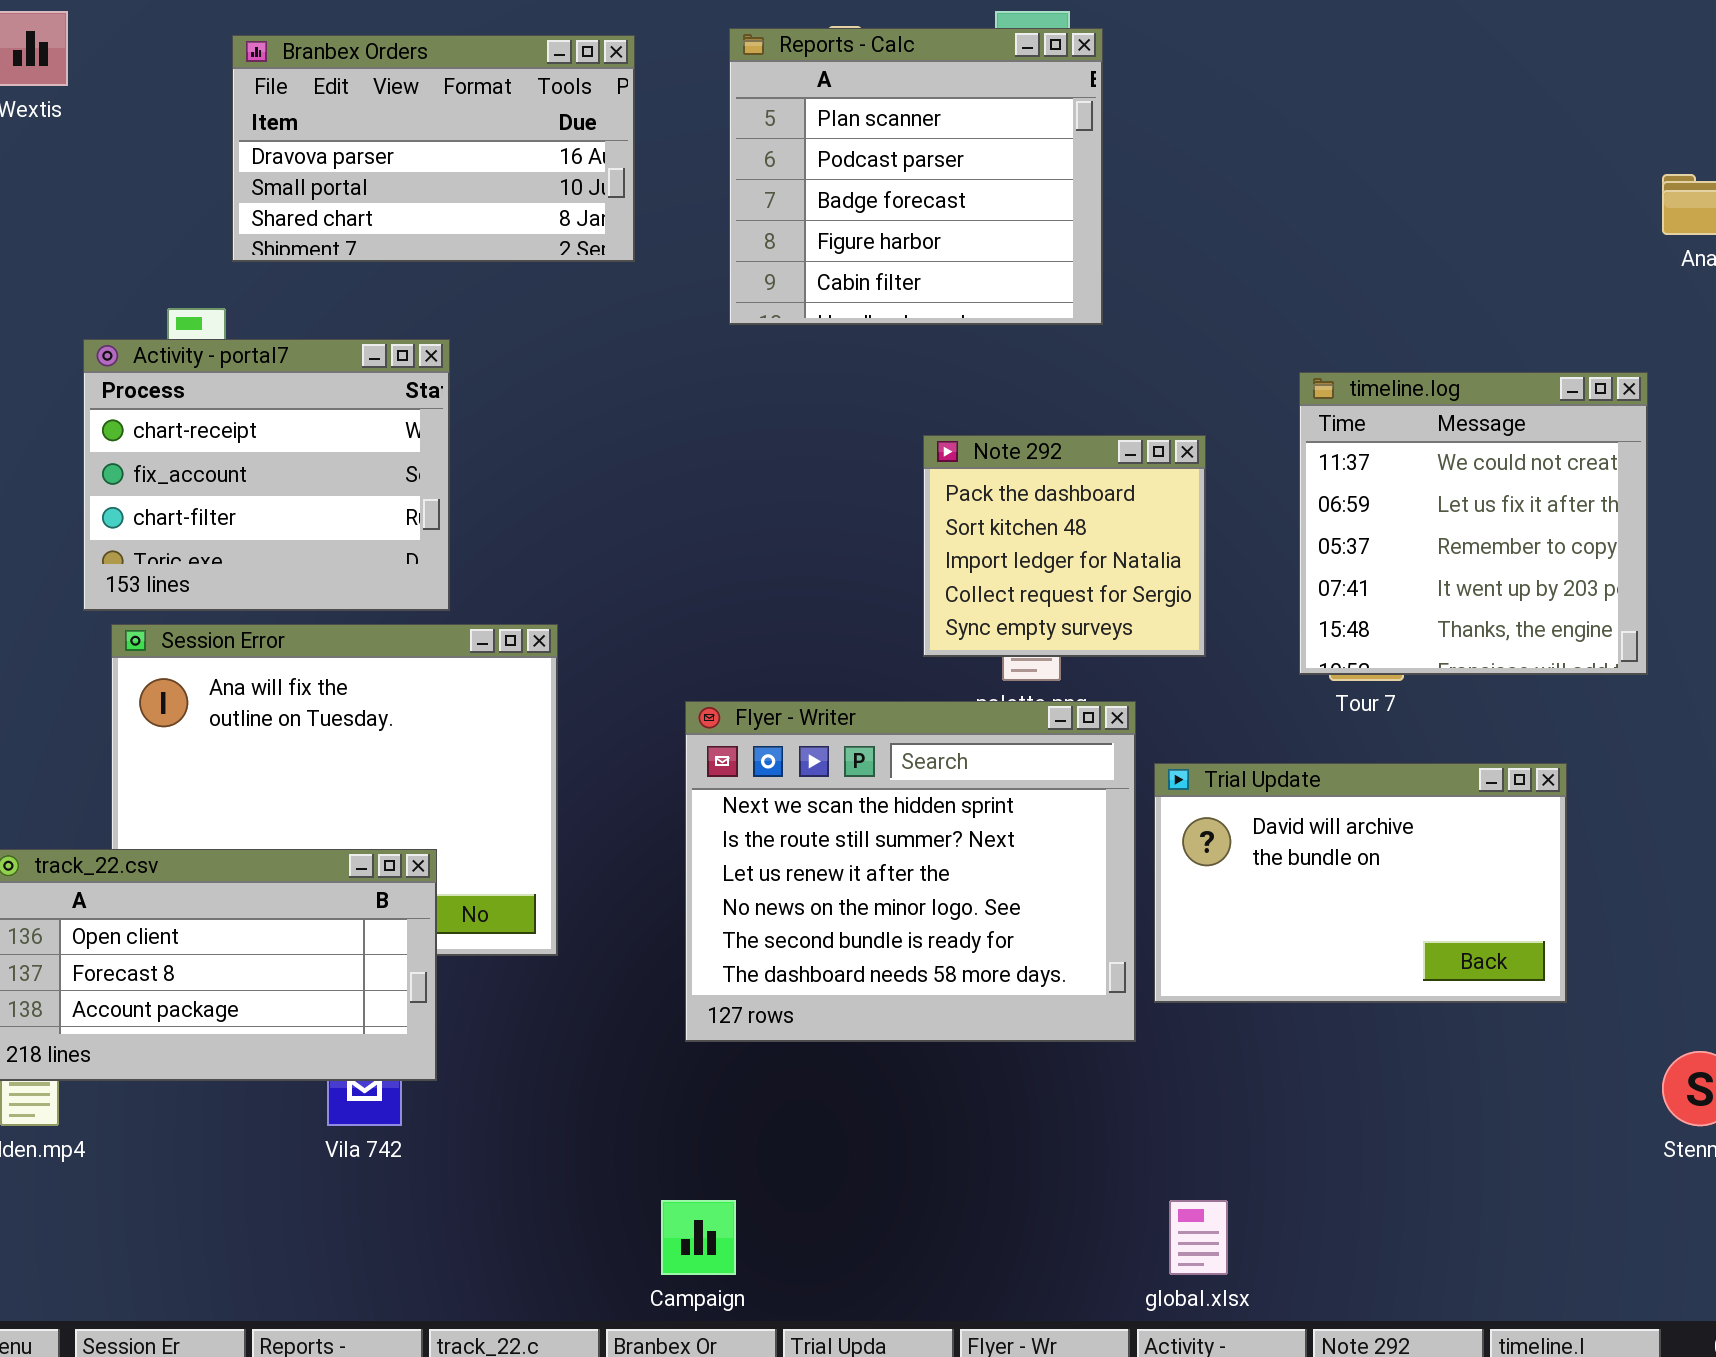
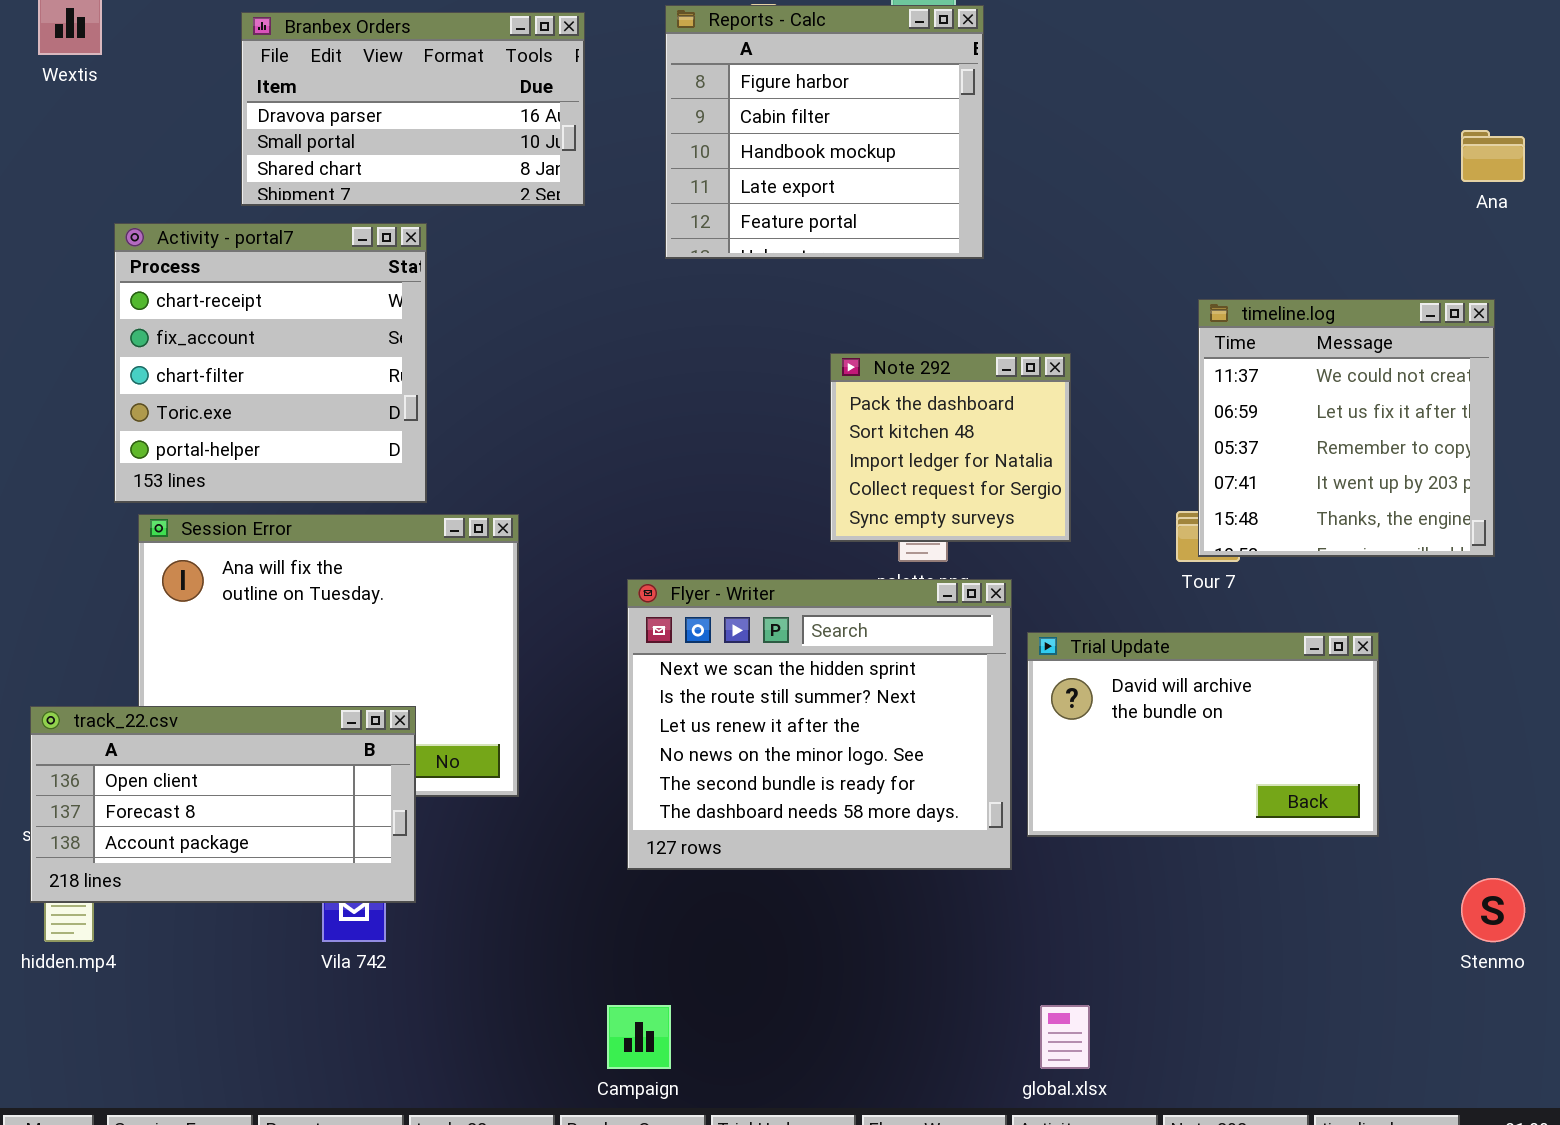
Reports - Calc: [729,28,1103,325] -> [665,5,984,259], scrolled down 3 rows
Activity - portal7: [83,339,450,611] -> [114,223,427,503], resized
timeline.log: [1299,372,1648,675] -> [1198,299,1495,557], moved

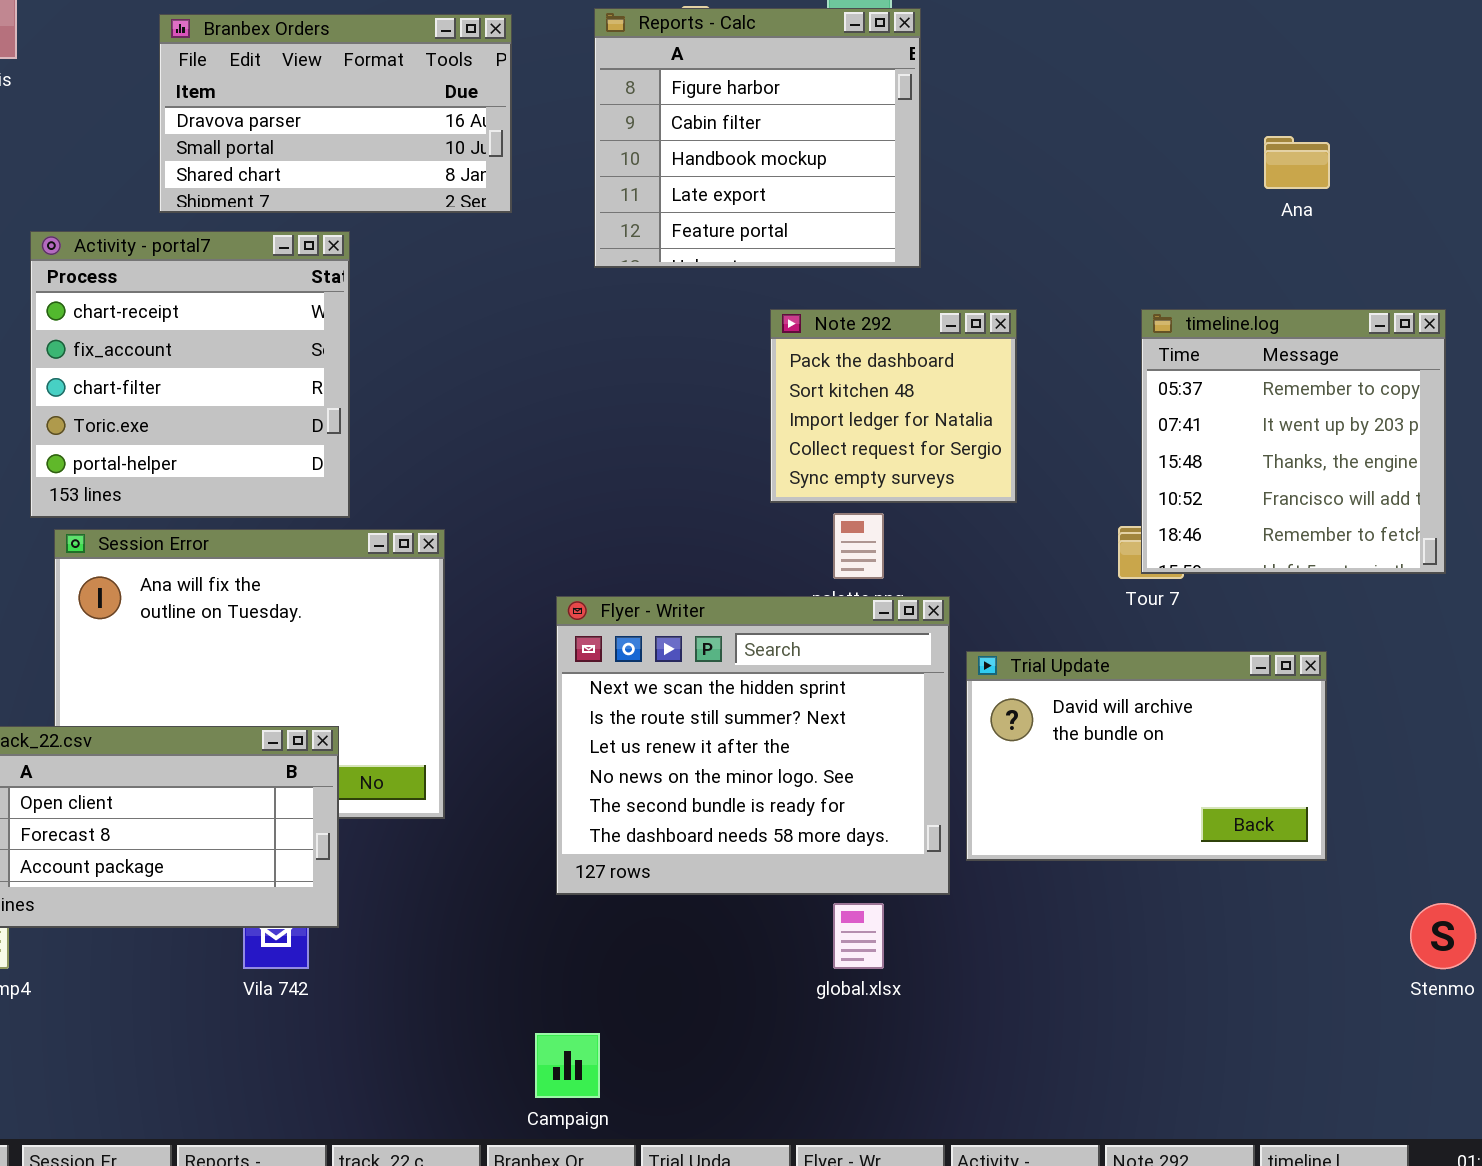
Ana: [1461,130,1525,182] -> [1264,136,1330,189], moved
timeline.log: [1198,299,1495,557] -> [1141,309,1446,574], scrolled down 2 rows
Note 292: [830,353,1071,542] -> [770,309,1017,503], moved
global.xlsx: [1040,1005,1090,1069] -> [833,903,884,969], moved

